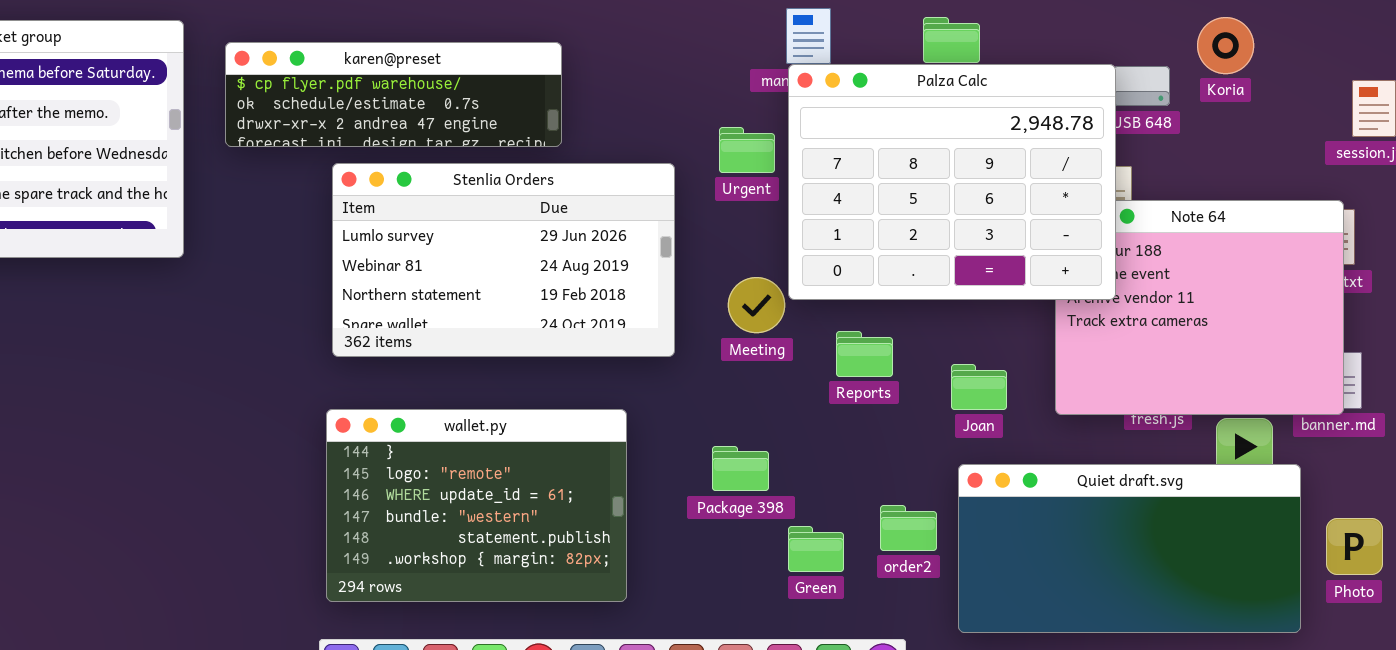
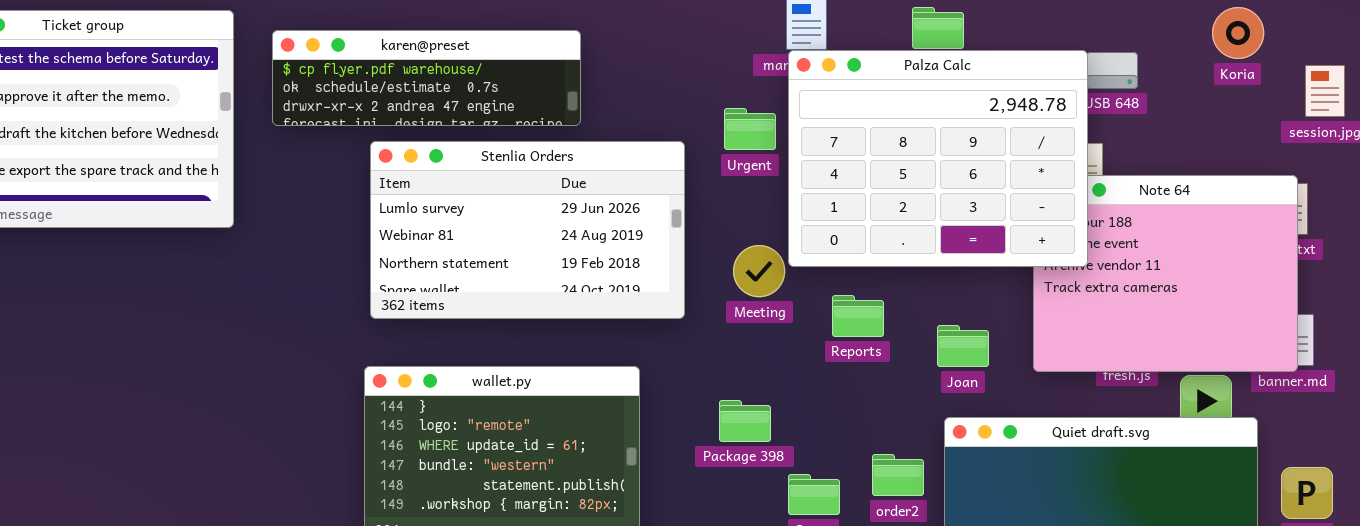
Koria: [1197,17,1254,74] -> [1212,7,1264,59], moved

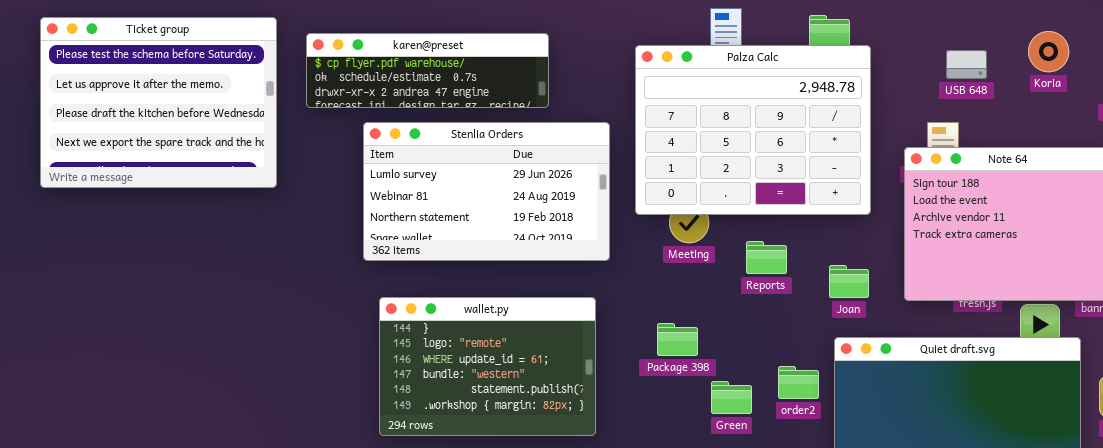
Koria: [1212,7,1264,59] -> [1028,31,1069,72], moved
Palza Calc: [788,50,1088,267] -> [635,45,871,215], moved
Stenlia Orders: [370,141,685,319] -> [363,122,610,261], moved

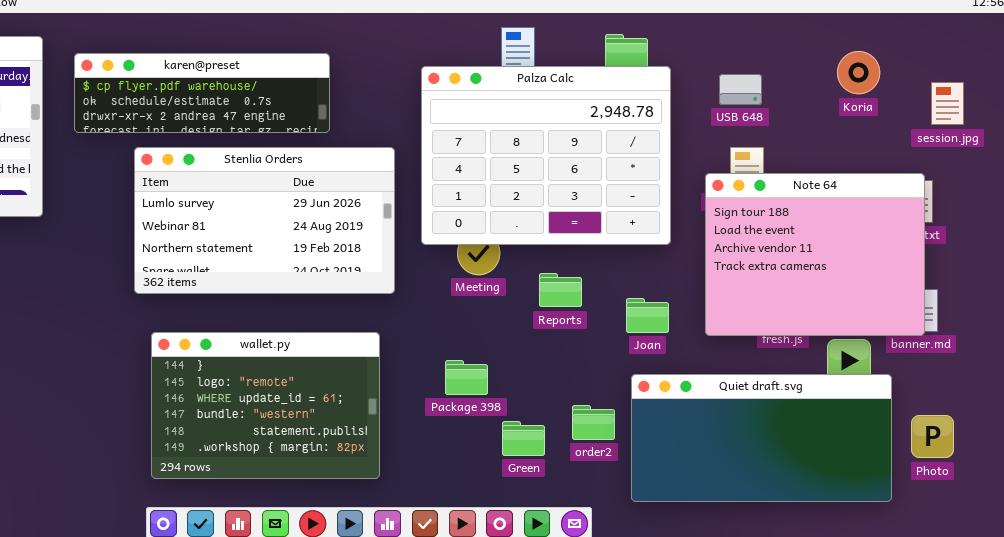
USB 648: [946,50,987,79] -> [719,74,762,105], moved

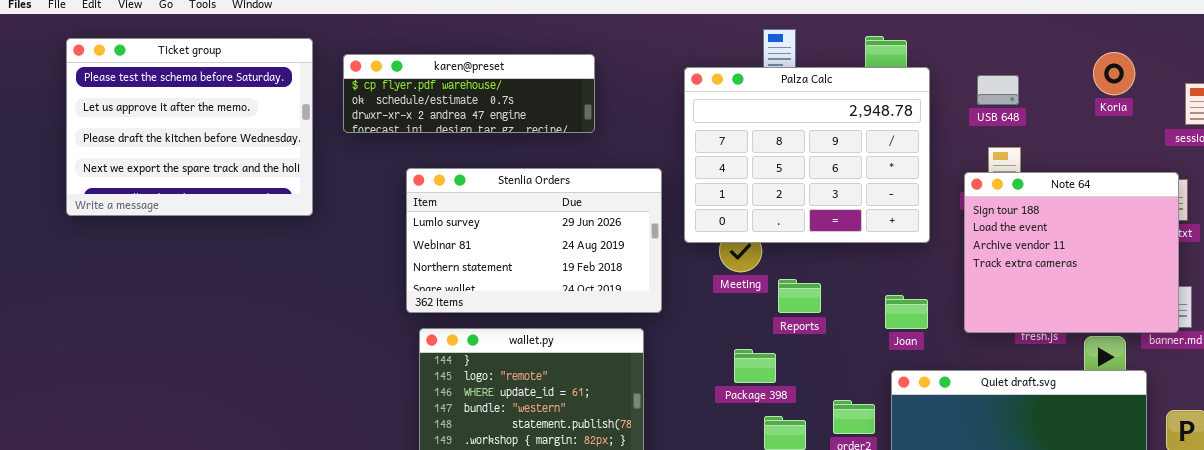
Stenlia Orders: [134,147,395,294] -> [406,168,662,313], moved
Reports: [539,273,582,307] -> [778,279,821,313], moved
Package 398: [445,360,488,395] -> [734,349,776,383], moved

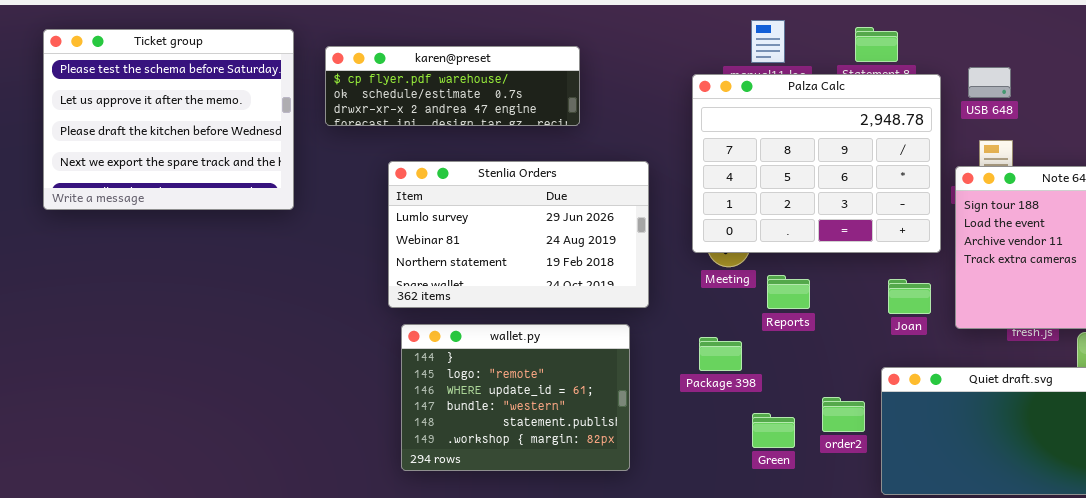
Palza Calc: [684,67,930,243] -> [692,74,941,253], moved
Joan: [885,295,928,329] -> [888,279,931,314], moved
Package 398: [734,349,776,383] -> [699,337,742,371], moved

